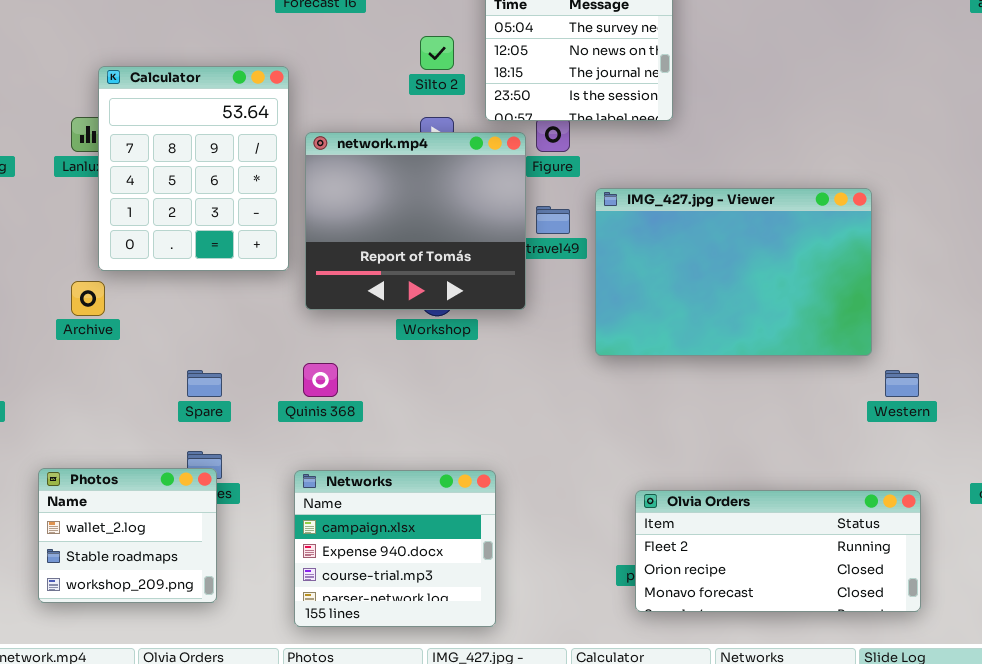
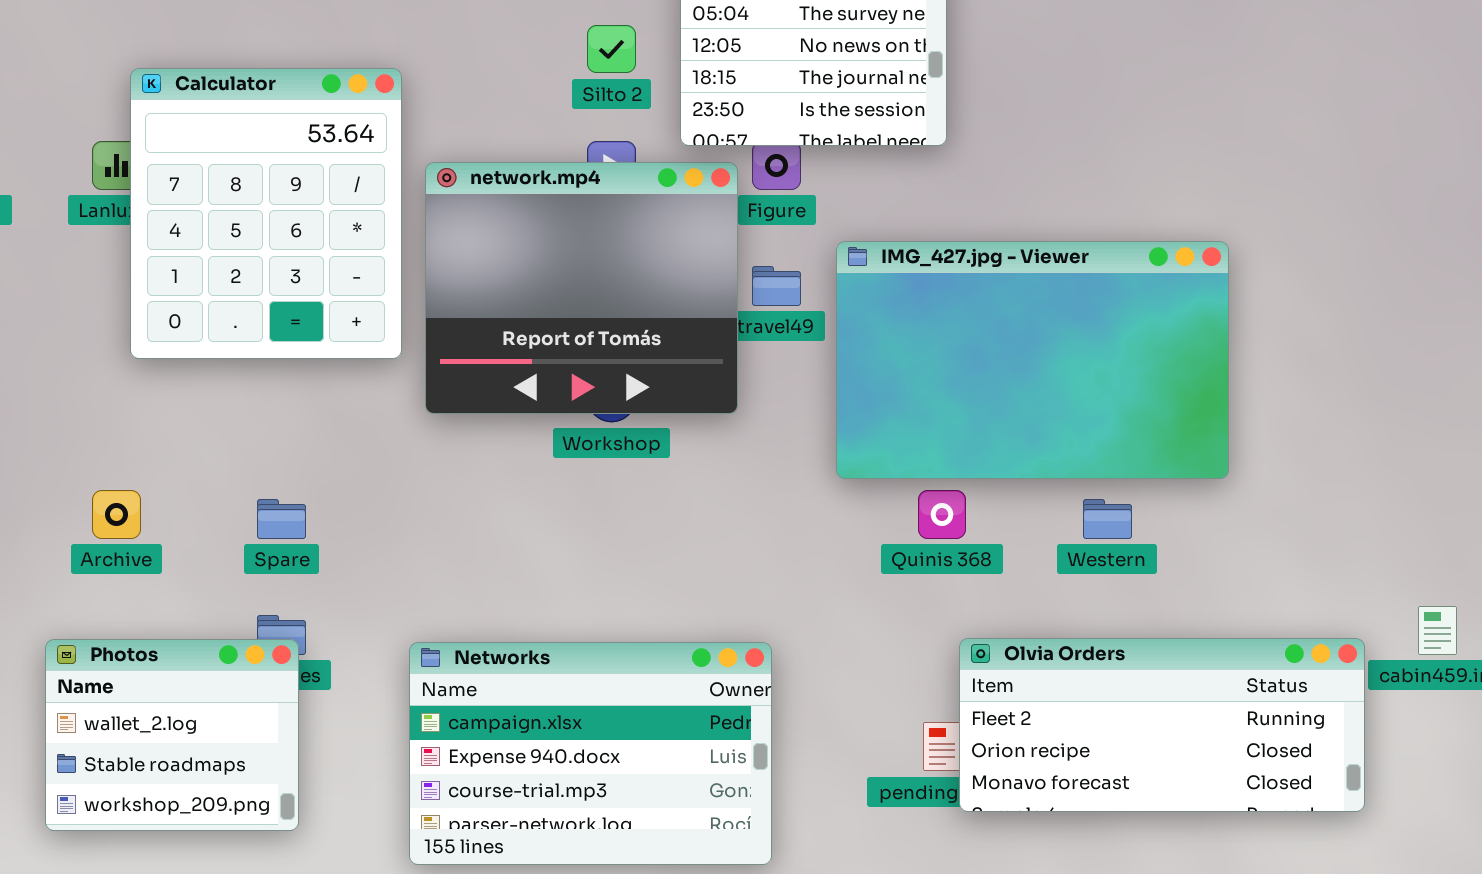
Archive: [71,281,105,316] -> [92,490,141,539], moved
Quinis 368: [303,363,338,397] -> [918,490,966,539], moved
Western: [885,370,919,397] -> [1083,499,1132,539], moved
Networks: [294,470,496,627] -> [409,642,772,865], resized
Olvia Orders: [635,490,921,612] -> [959,638,1365,812], moved

